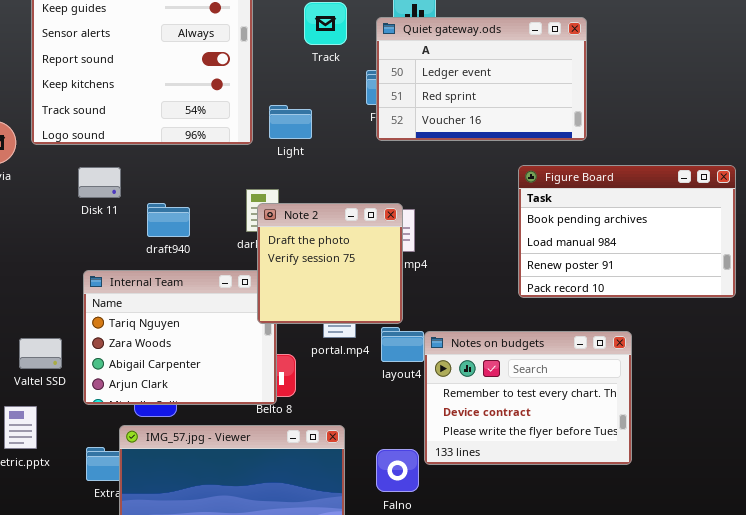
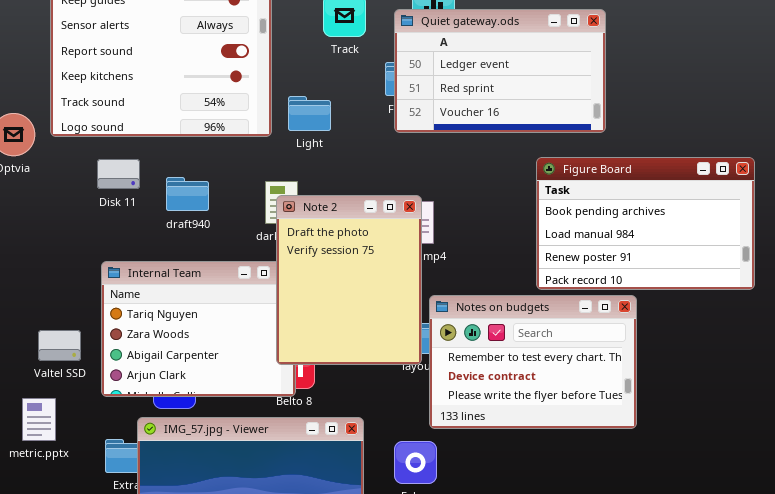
draft940: [147,203,190,237] -> [166,177,209,211], moved
Note 2: [257,203,403,324] -> [276,195,422,365], resized
Notes on budgets: [424,331,632,465] -> [429,295,637,429], moved

